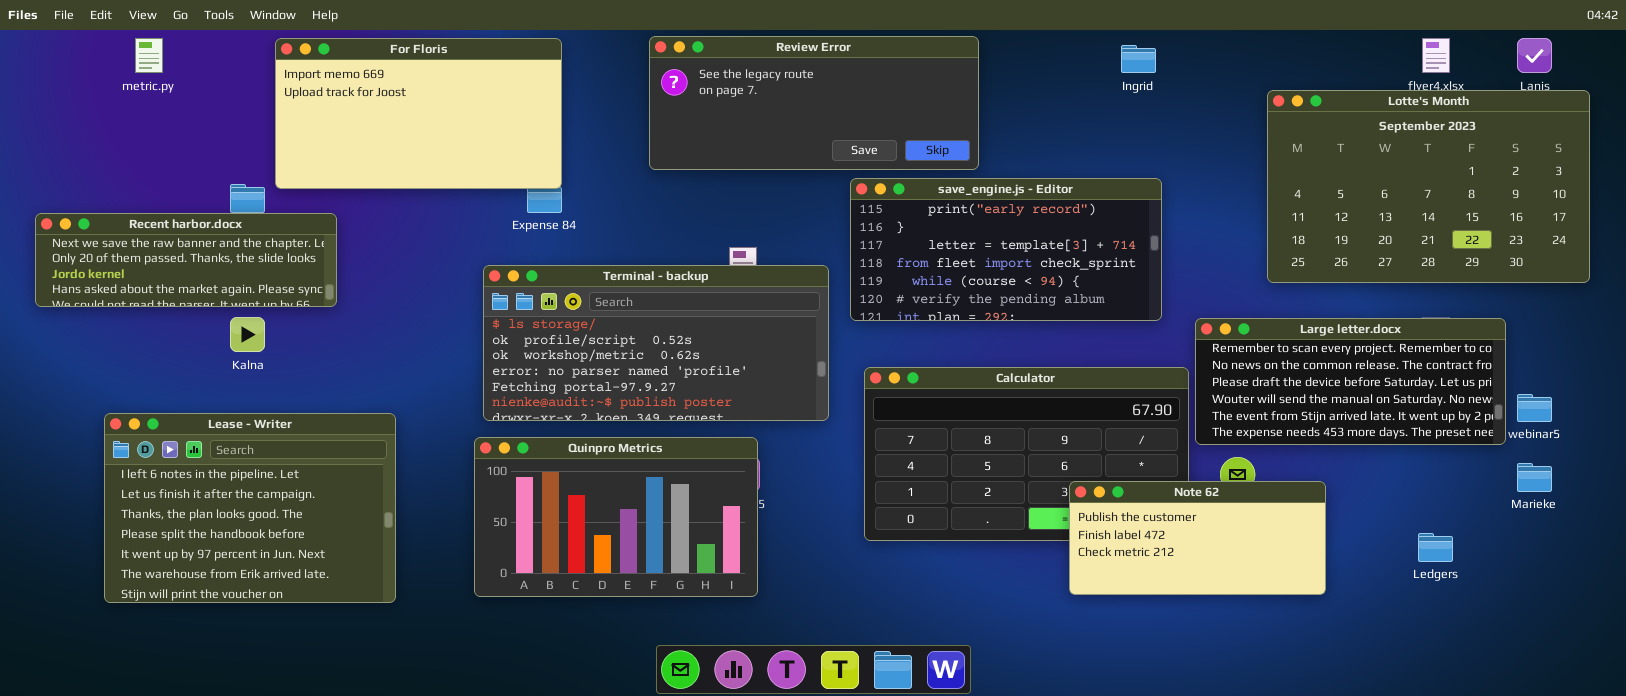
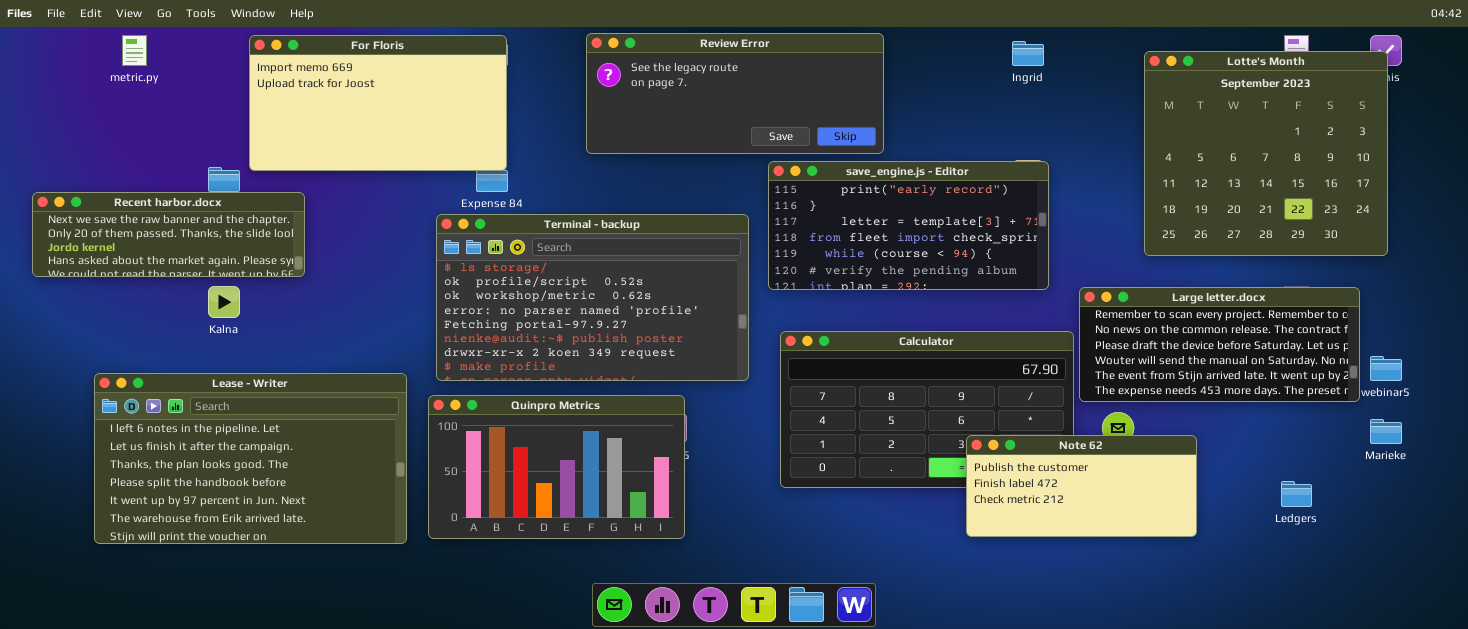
Lotte's Month: [1267,90,1590,283] -> [1144,51,1388,256], resized
Terminal - backup: [483,265,829,421] -> [436,214,749,381], resized
Lease - Writer: [104,413,396,603] -> [94,373,407,544], resized

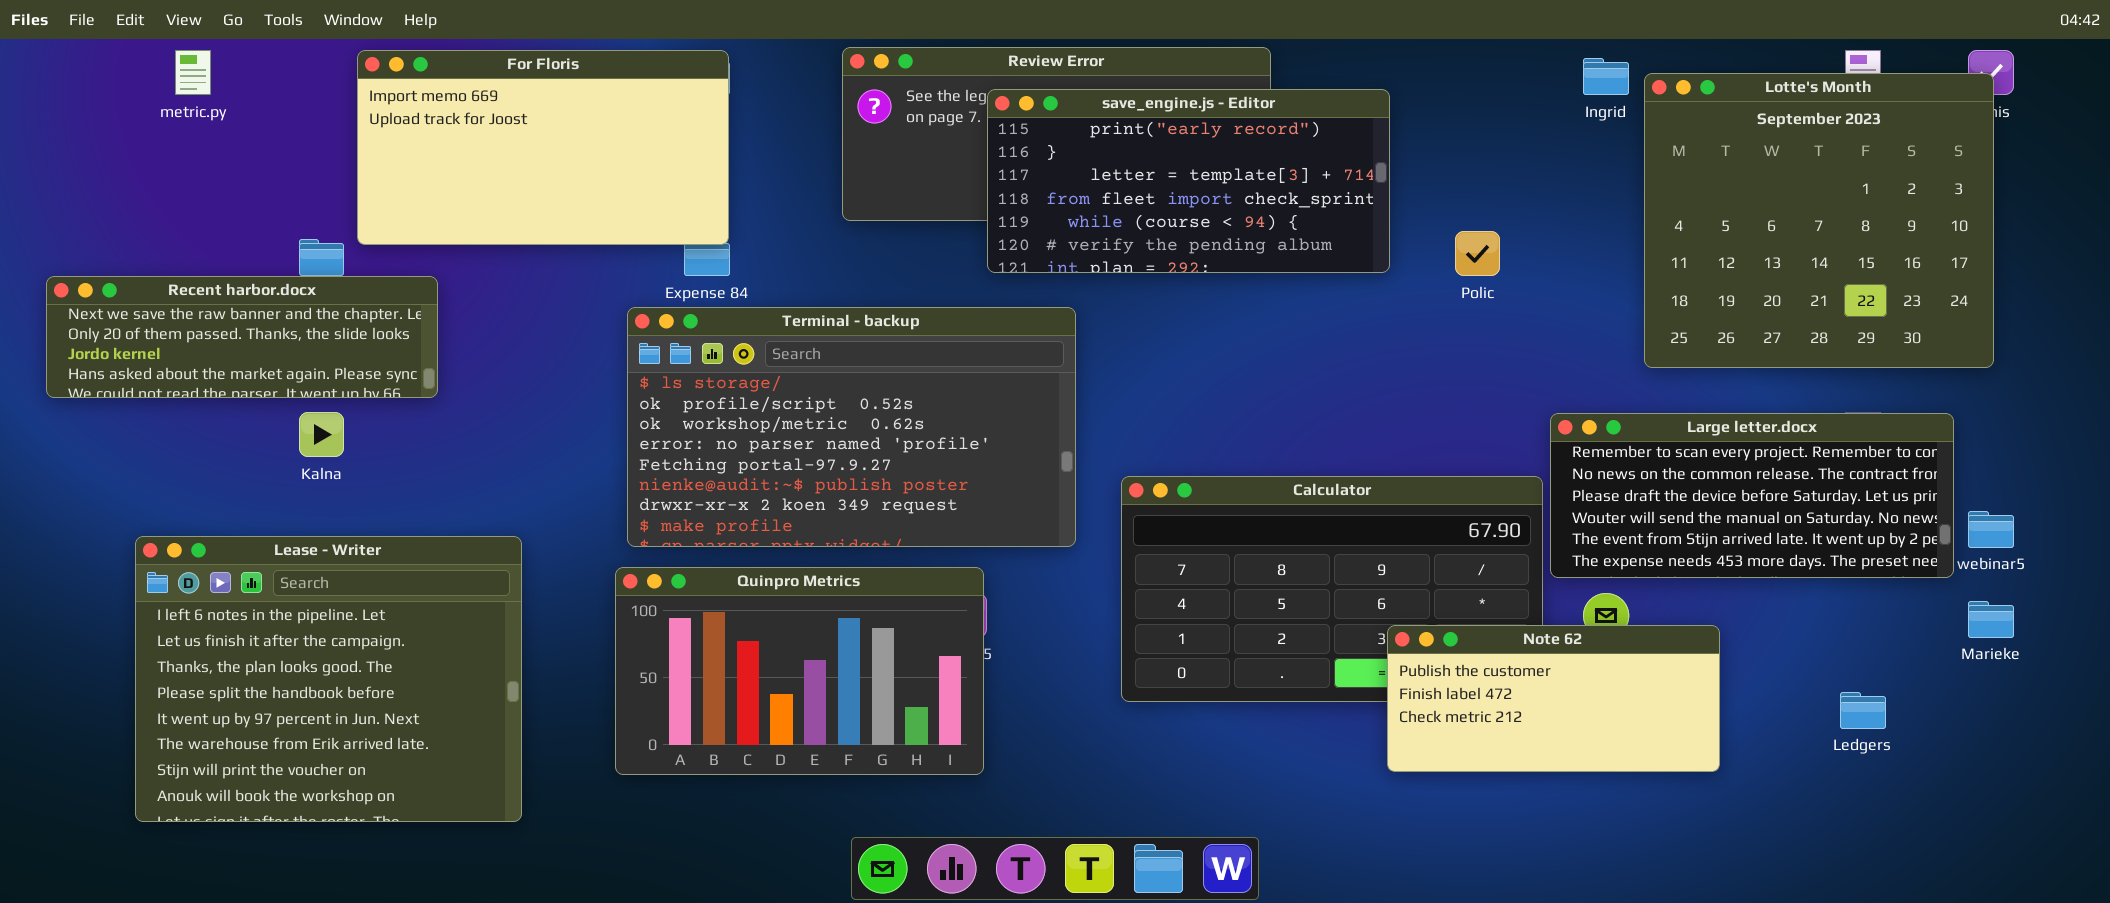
Ingrid: [1012,41,1044,66] -> [1583,58,1629,95], moved
save_engine.js - Editor: [768,161,1049,290] -> [987,89,1390,273], moved
Lease - Writer: [94,373,407,544] -> [135,536,522,822], resized

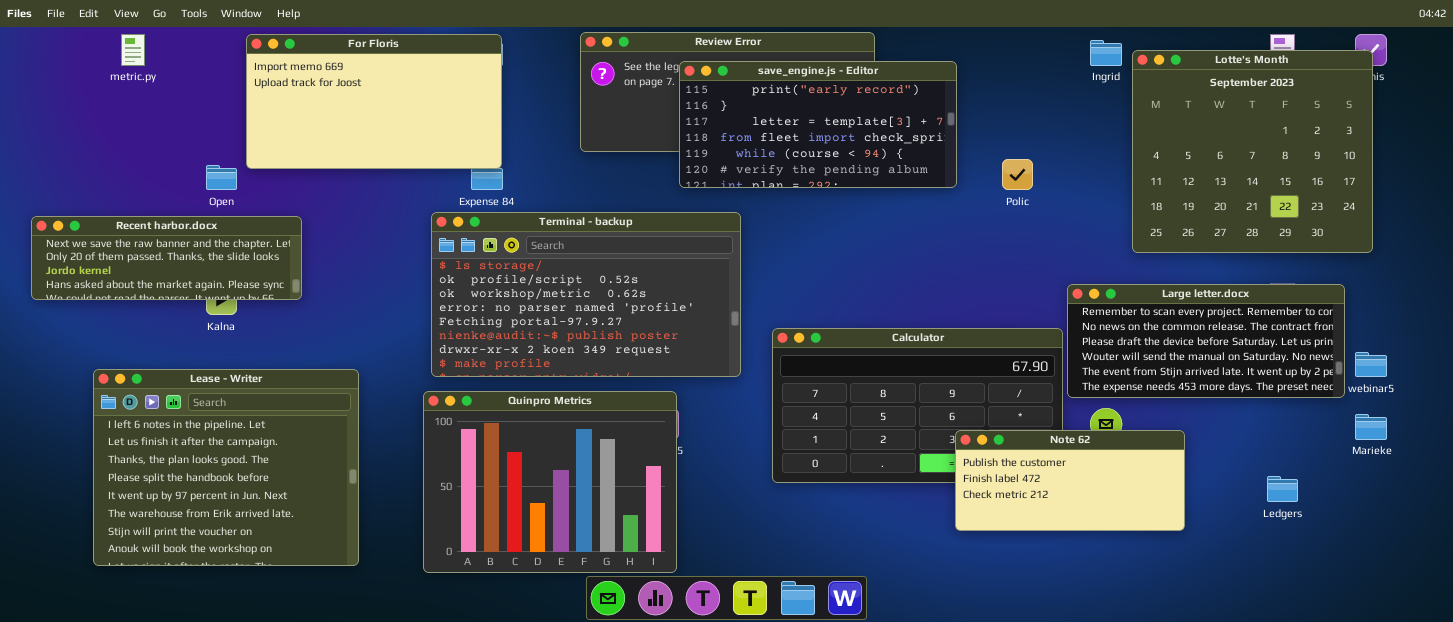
Recent harbor.docx: [46,276,438,398] -> [31,216,302,300], moved
Quinpro Metrics: [615,567,984,775] -> [423,391,677,573], resized

